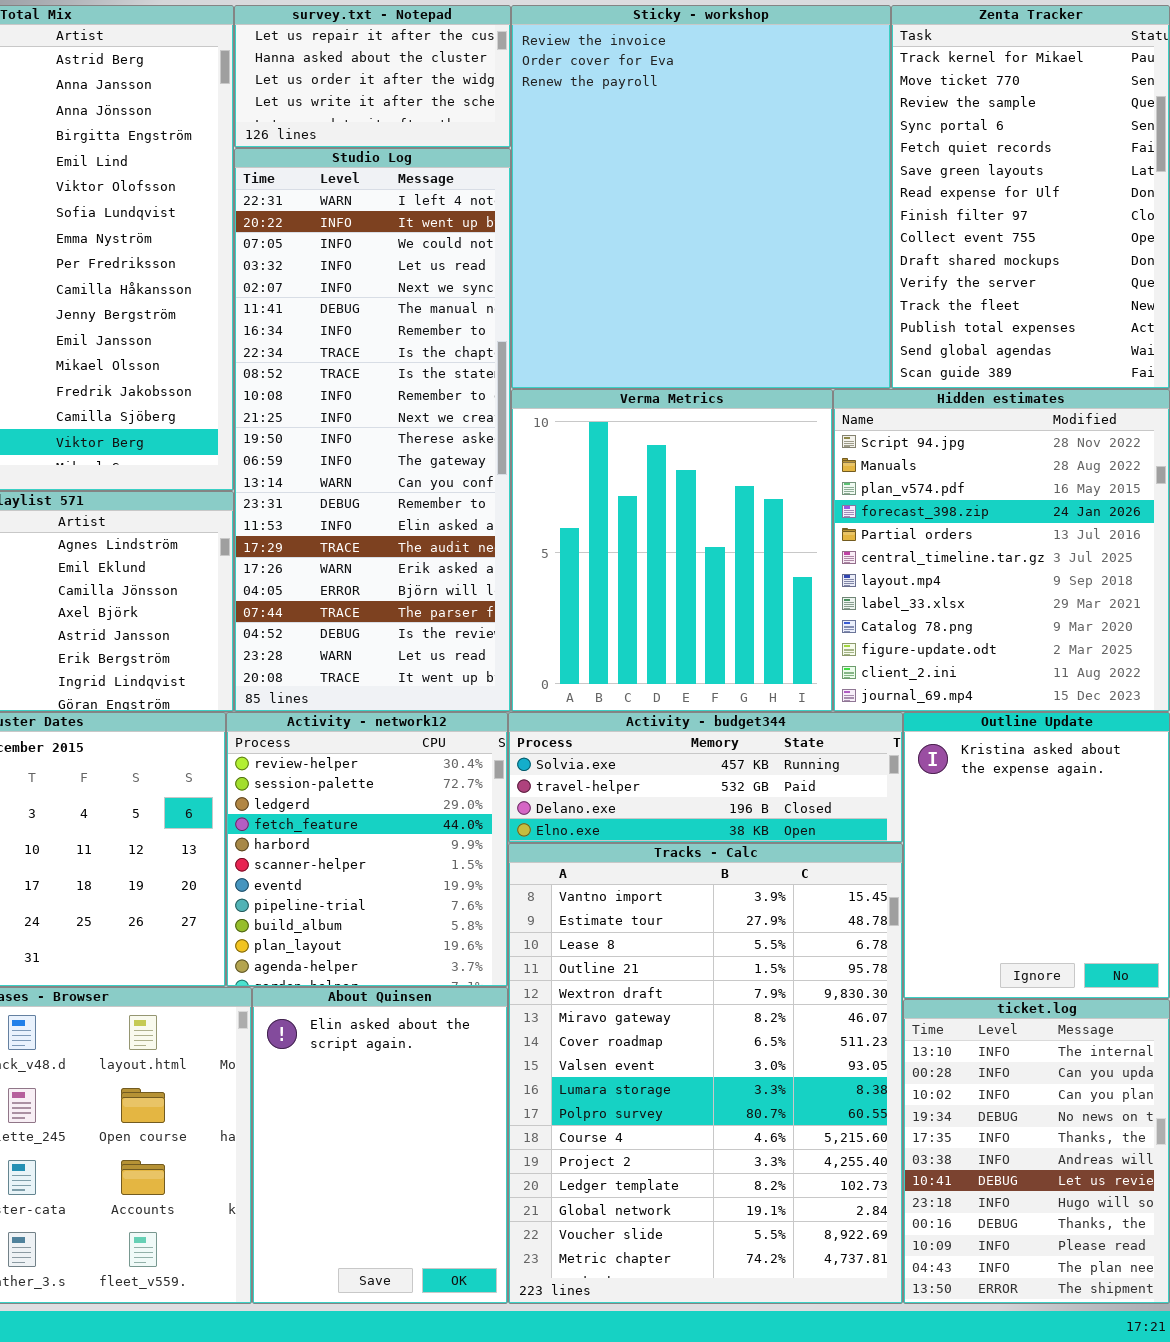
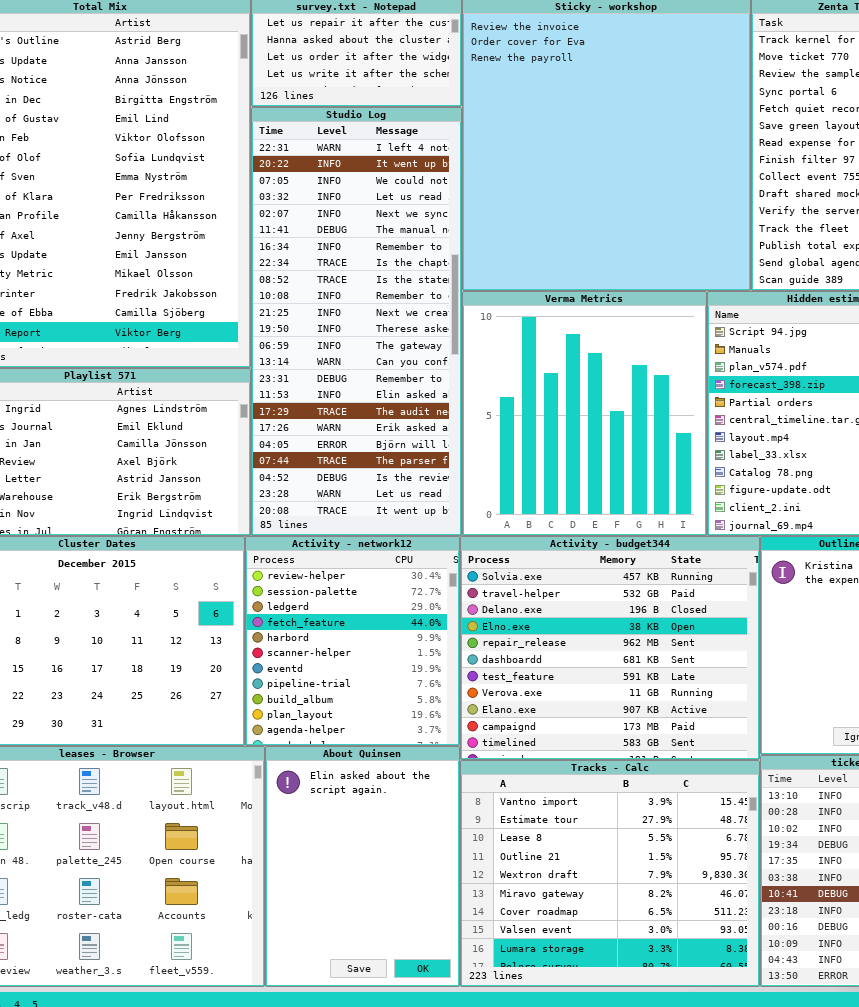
Activity - budget344: [508,712,903,843] -> [460,536,760,760], resized
Tracks - Calc: [508,843,903,1304] -> [460,760,760,987], resized

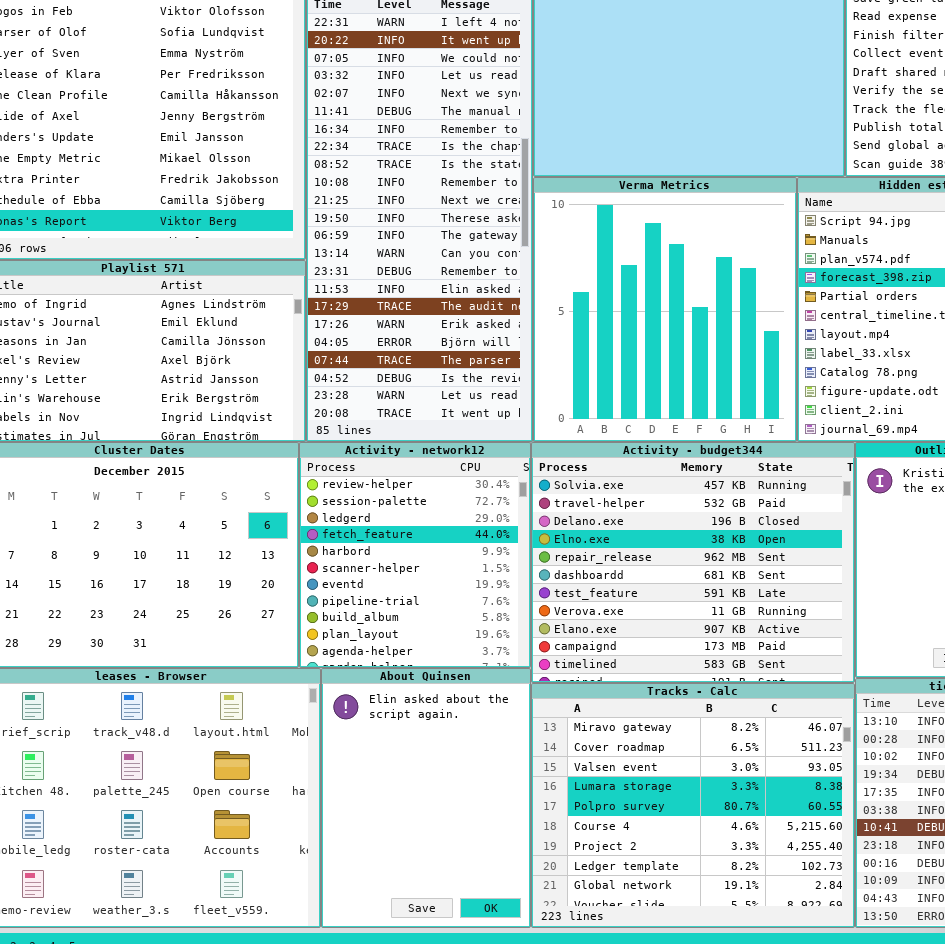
Tracks - Calc: [460,760,760,987] -> [531,683,855,928], scrolled down 5 rows

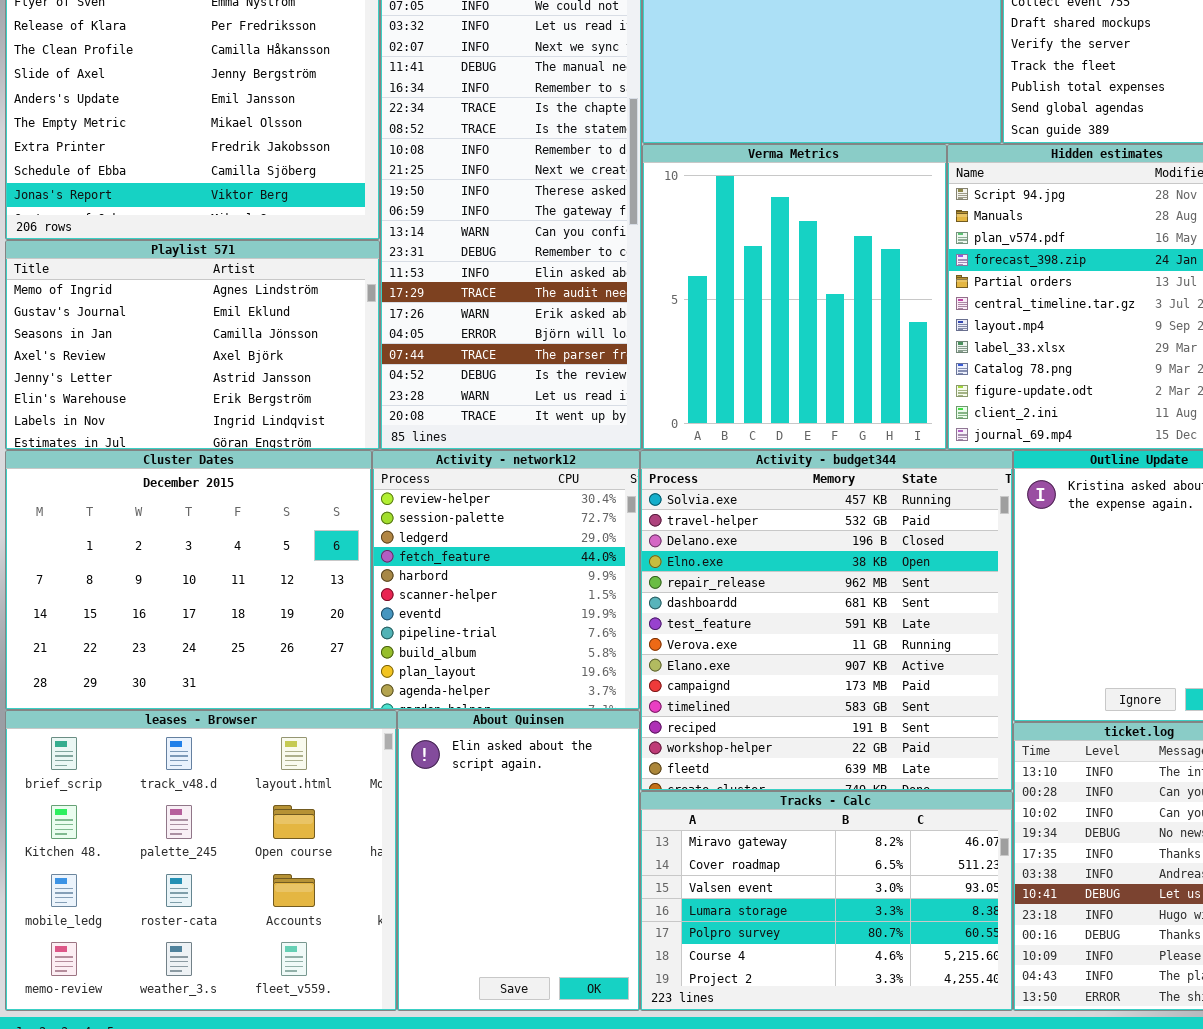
Activity - budget344: [531,442,855,683] -> [640,450,1013,791], resized
Tracks - Calc: [531,683,855,928] -> [640,791,1013,1011], resized

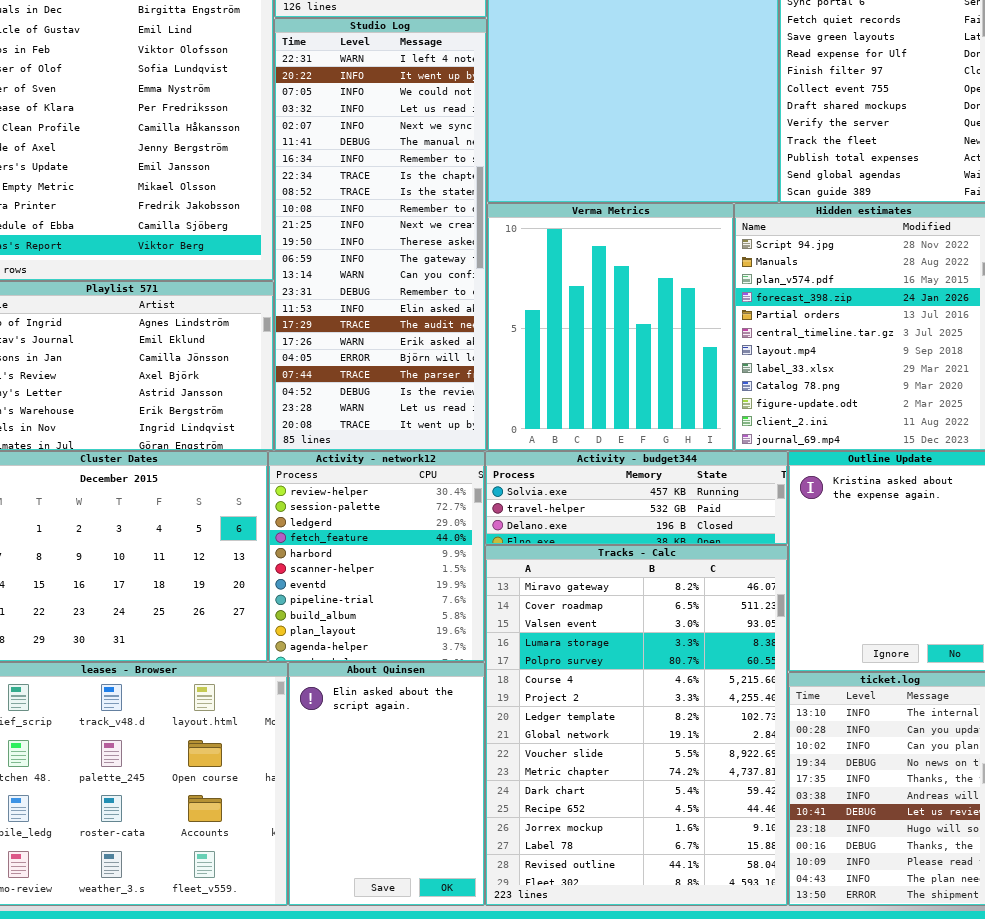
Activity - budget344: [640,450,1013,791] -> [485,451,788,545], resized
Tracks - Calc: [640,791,1013,1011] -> [485,545,788,906], resized

